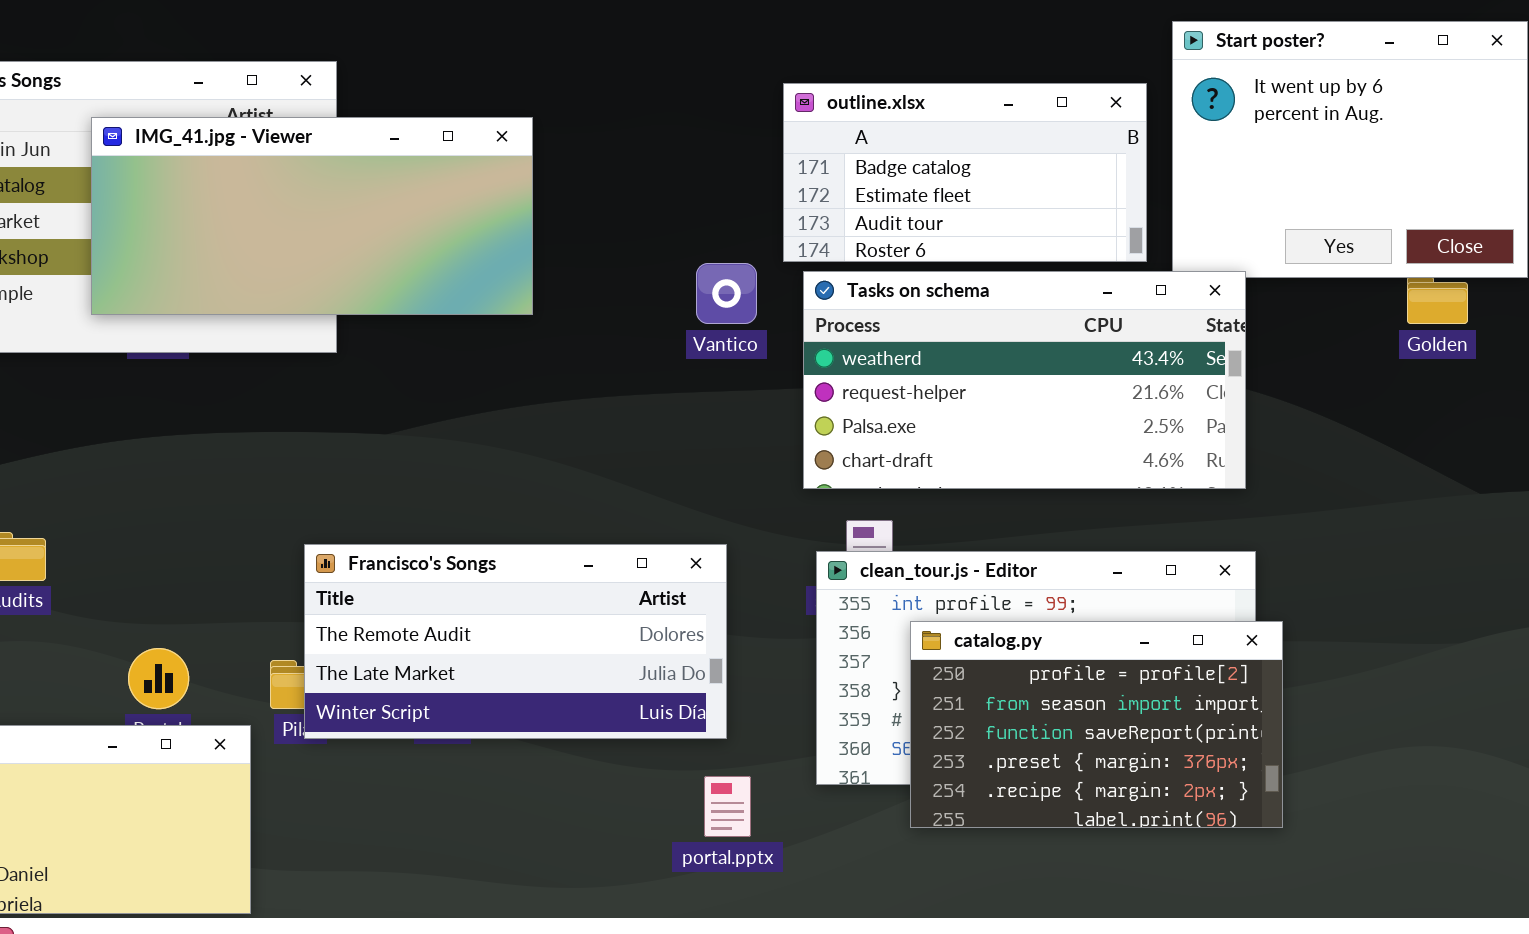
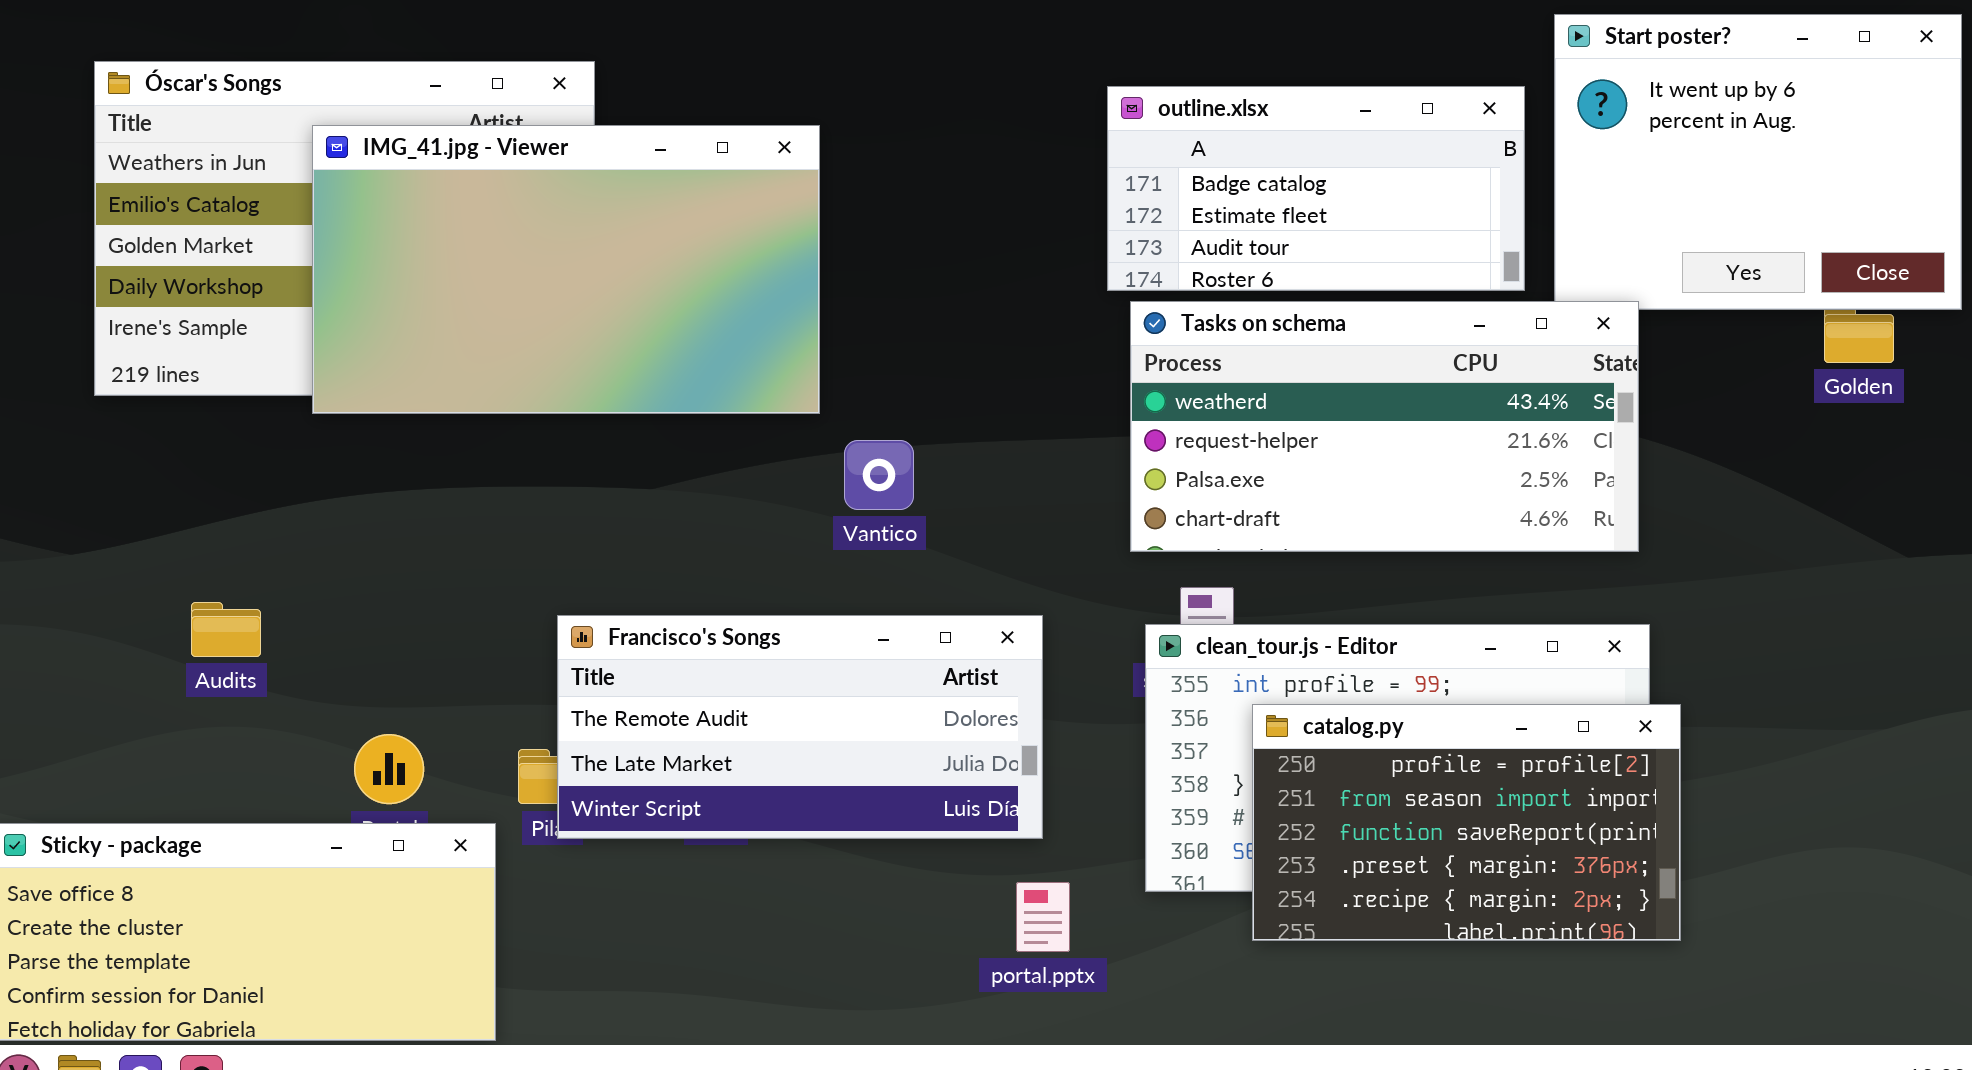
IMG_41.jpg - Viewer: [91,117,533,315] -> [312,125,820,414], resized
Vantico: [696,263,757,324] -> [844,440,914,510], moved

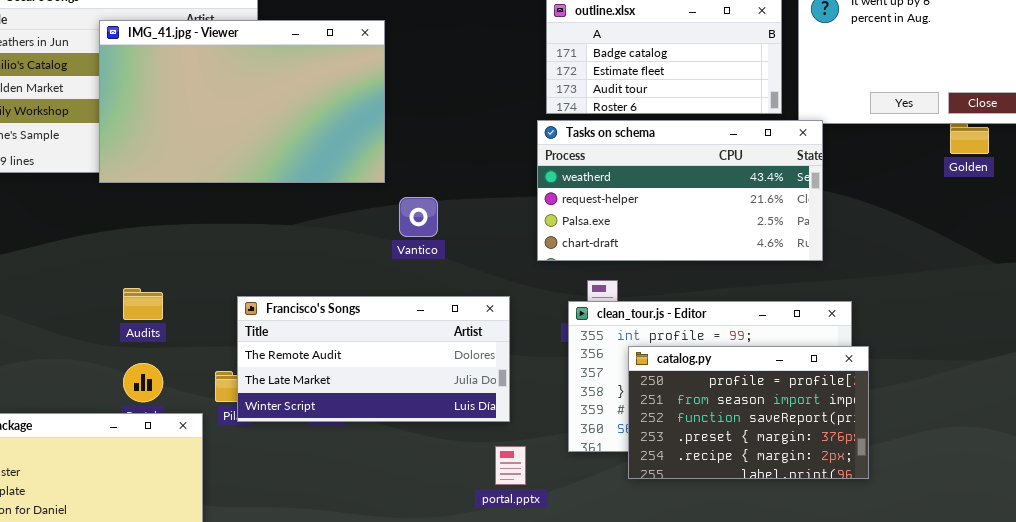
Tasks on schema: [1130,301,1639,552] -> [537,120,823,261], moved
Audits: [191,602,261,657] -> [123,288,163,320], moved

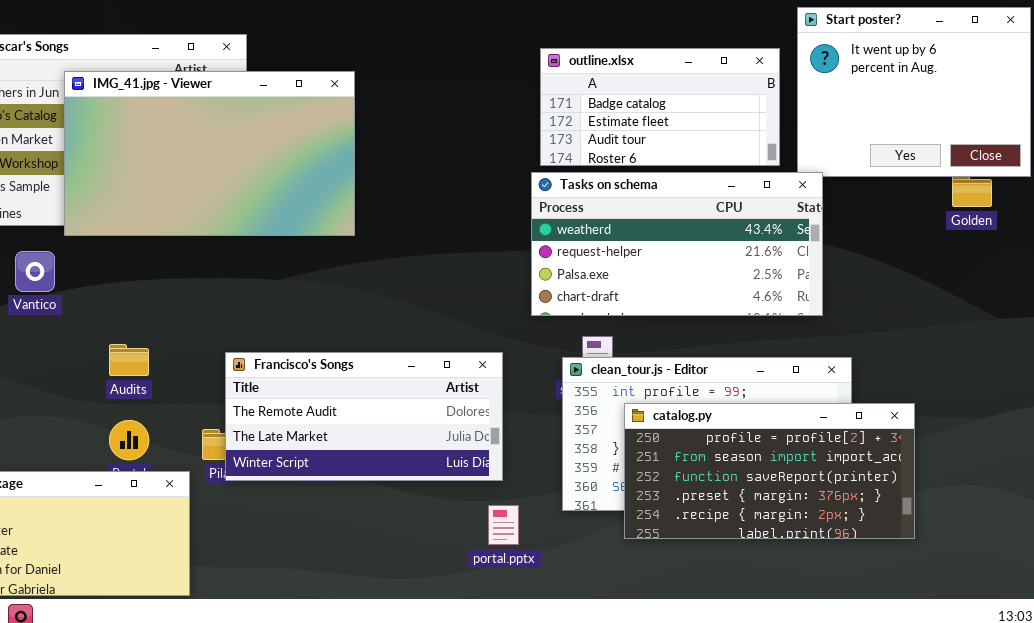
IMG_41.jpg - Viewer: [99,20,385,183] -> [64,71,355,236], moved
Vantico: [399,197,438,237] -> [15,251,55,292], moved
catalog.py: [628,346,869,479] -> [624,403,915,539], resized

